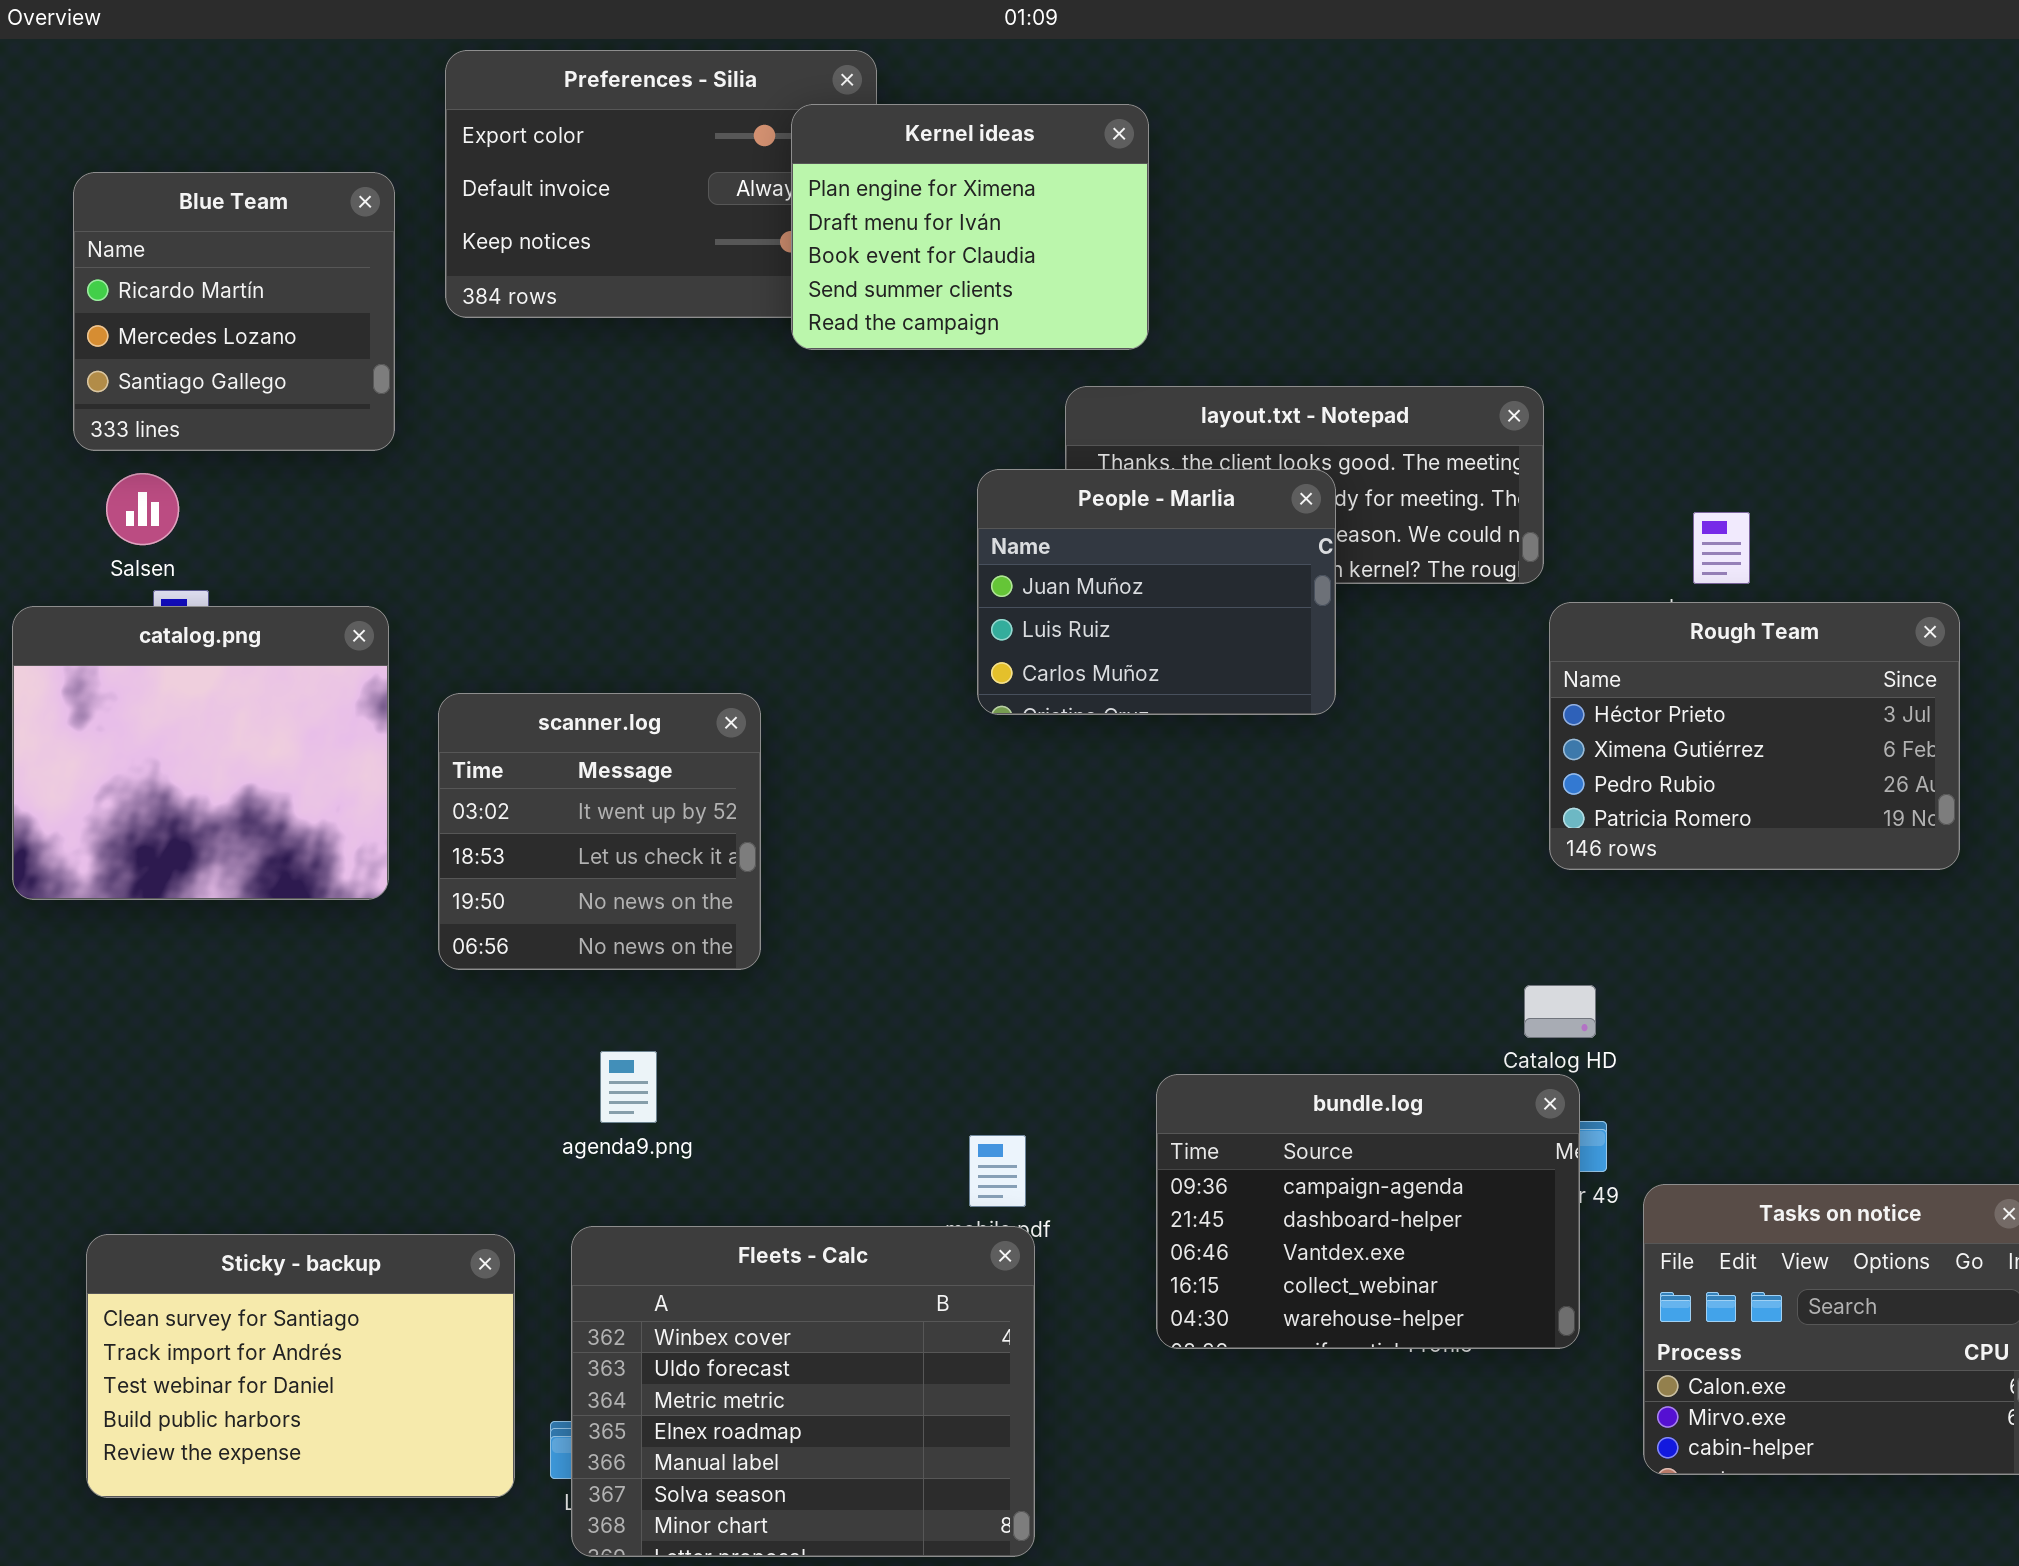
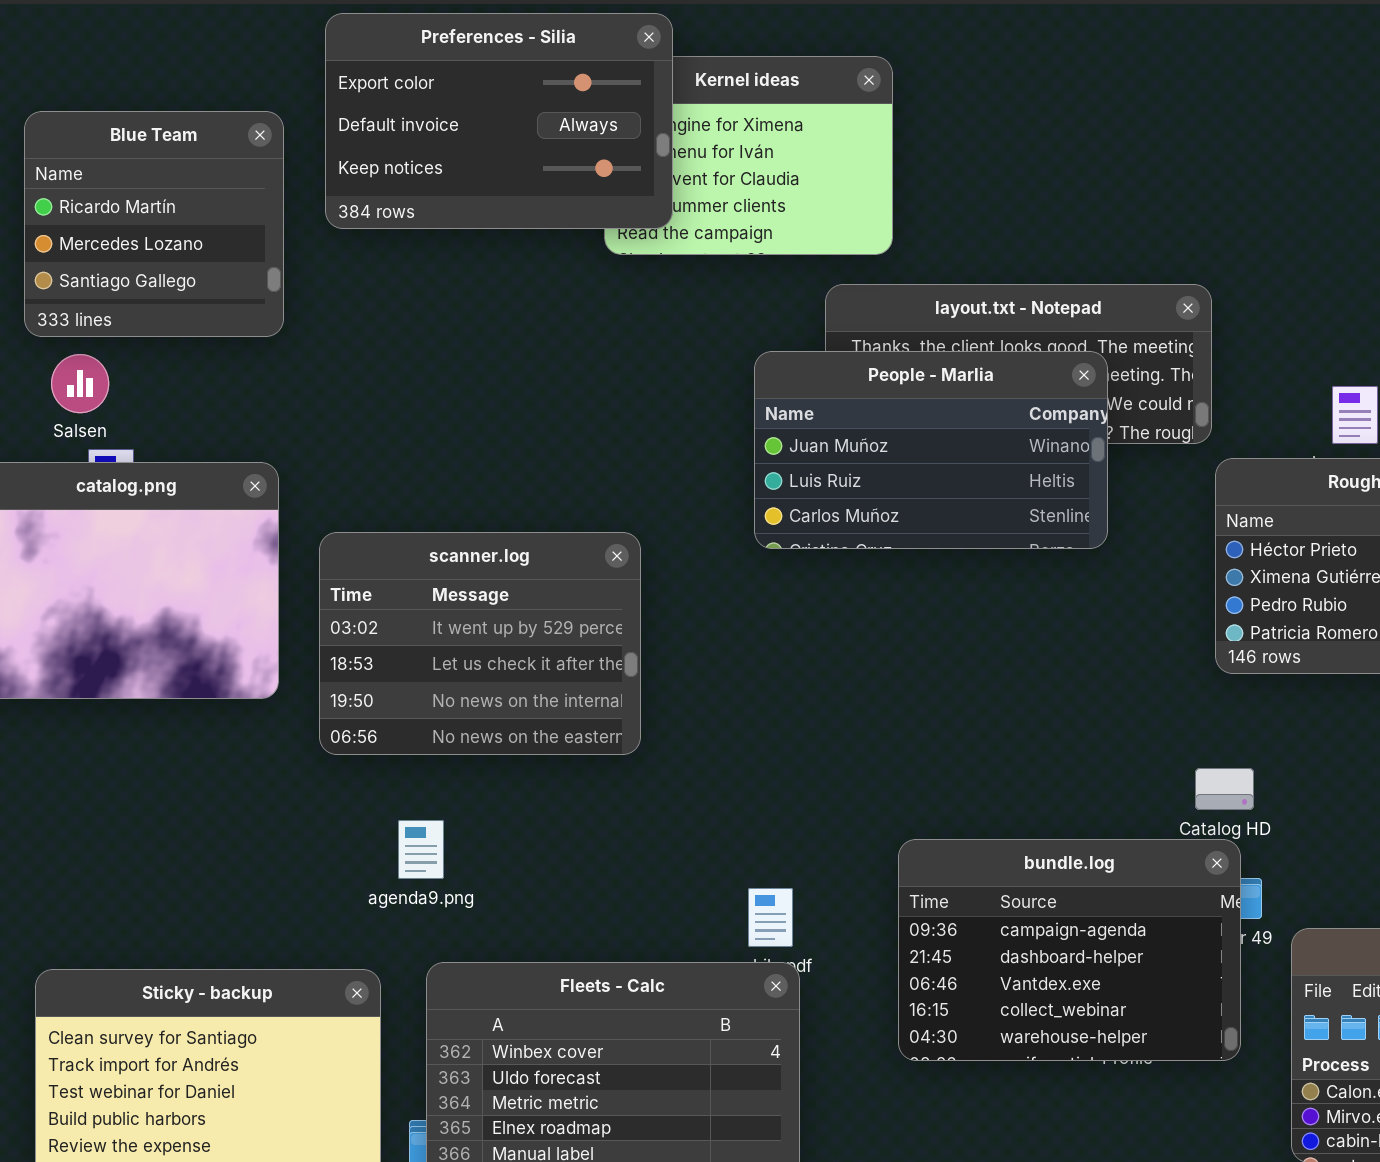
Preferences - Silia: [445,50,877,318] -> [325,13,673,229], raised
People - Marlia: [977,469,1336,715] -> [754,351,1108,549], resized
scanner.log: [438,693,761,970] -> [319,532,641,755], resized
agenda9.png: [600,1051,657,1123] -> [398,820,444,879], moved

